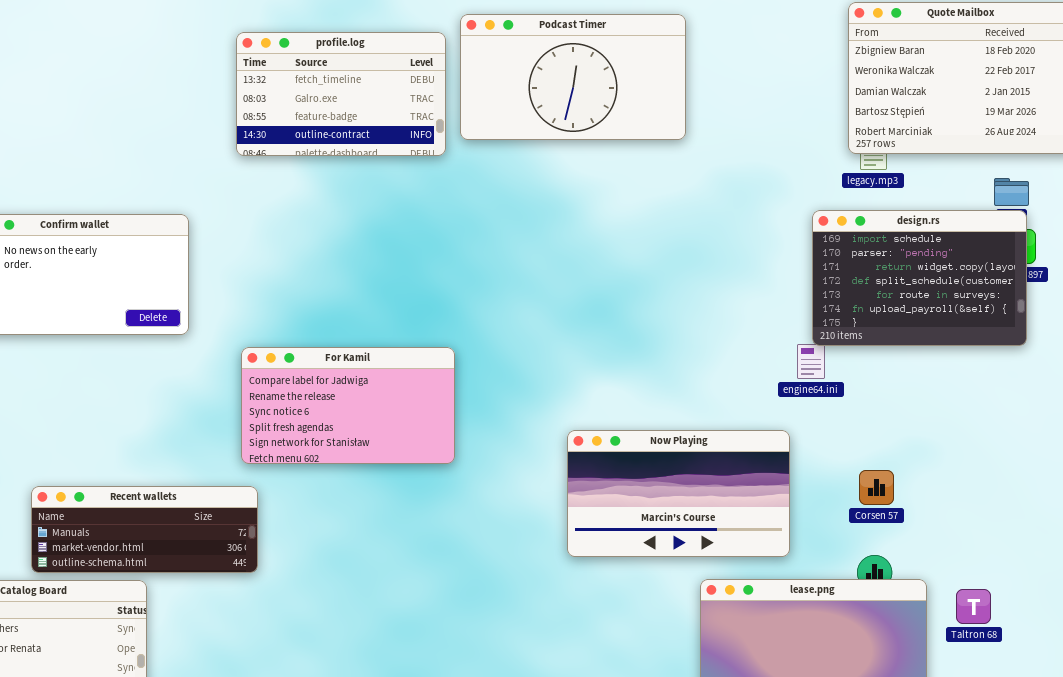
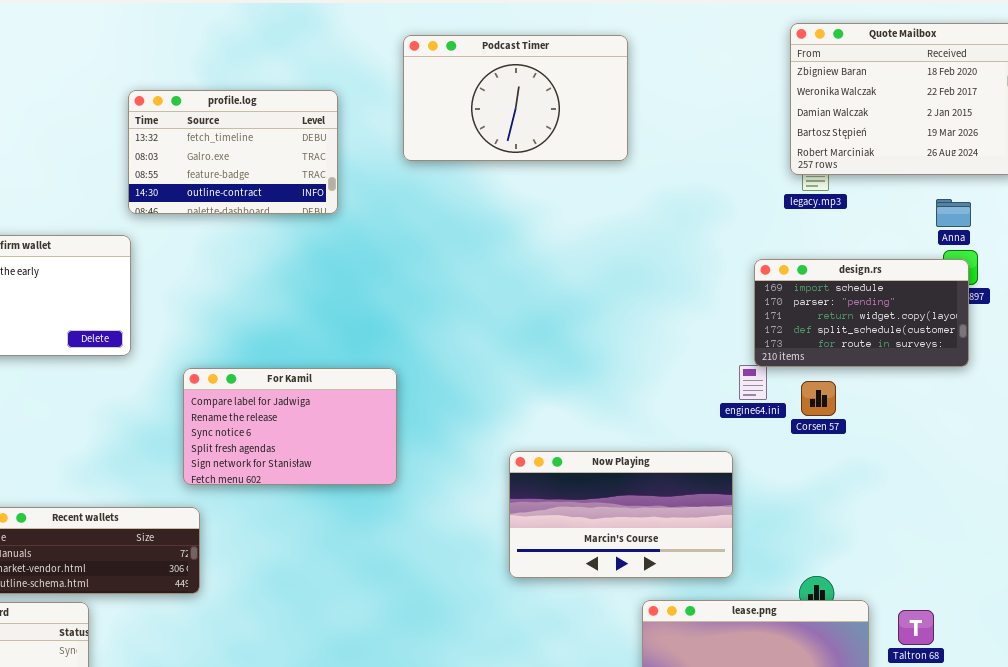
profile.log: [236,32,446,156] -> [128,90,338,214], moved
design.rs: [812,210,1027,346] -> [754,259,969,367], resized
Corsen 57: [859,470,894,505] -> [801,381,836,416], moved

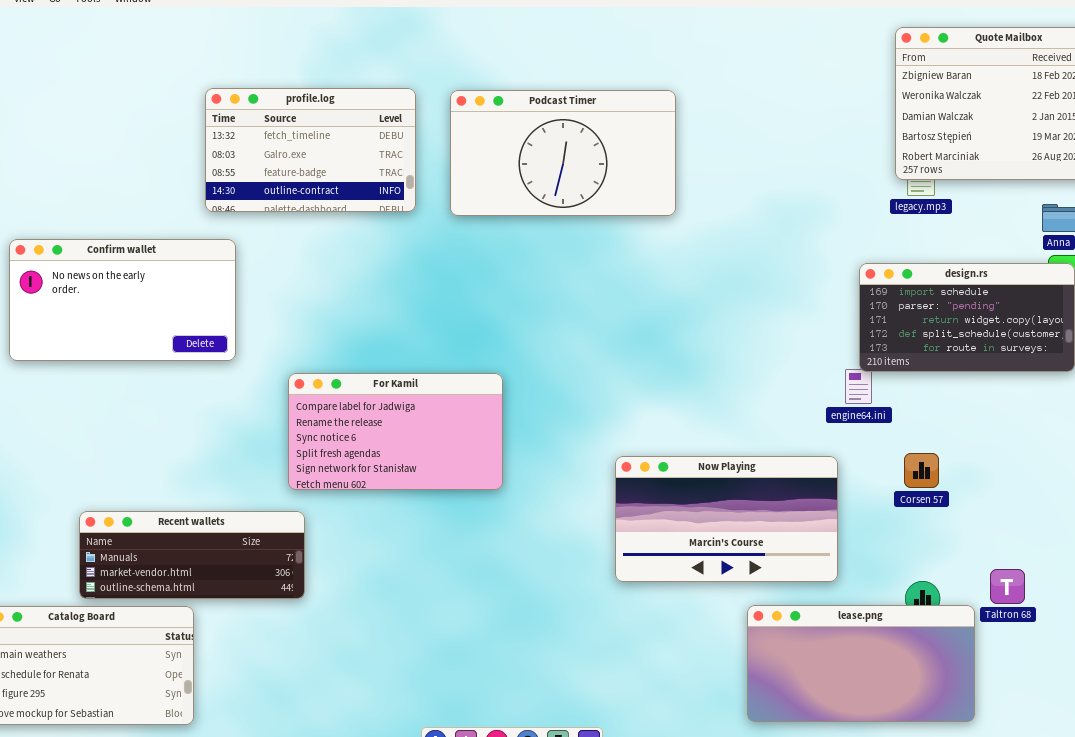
Podcast Timer: [403,35,628,161] -> [450,90,676,216], moved
profile.log: [128,90,338,214] -> [205,88,416,212], moved
Corsen 57: [801,381,836,416] -> [904,453,939,488], moved
Taltron 68: [898,610,934,645] -> [990,569,1025,604], moved

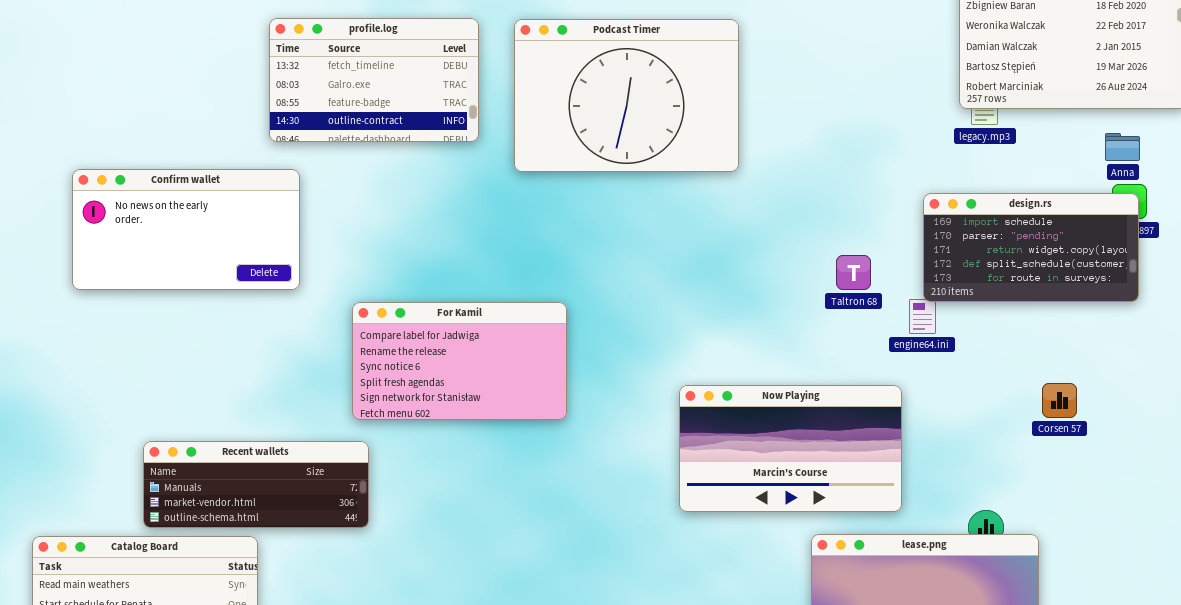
Podcast Timer: [450,90,676,216] -> [514,19,739,172], resized
Corsen 57: [904,453,939,488] -> [1042,383,1077,418], moved
Taltron 68: [990,569,1025,604] -> [836,255,871,290], moved

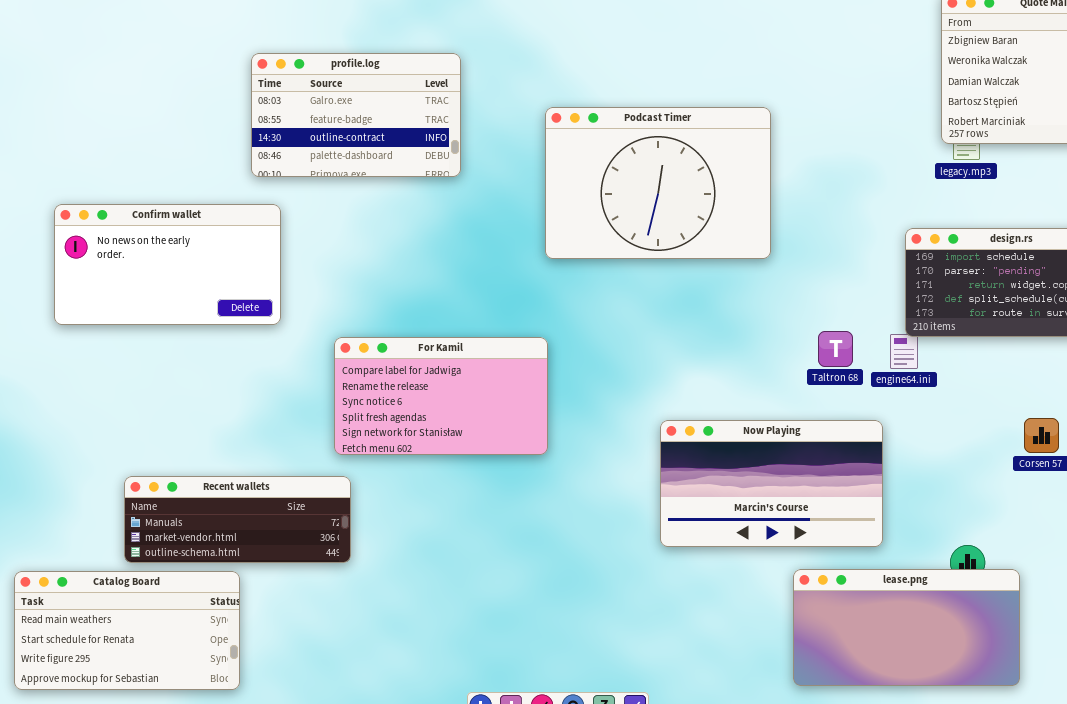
profile.log: [269,18,479,142] -> [251,53,461,177], scrolled down 1 row
Podcast Timer: [514,19,739,172] -> [545,107,771,259], moved
Taltron 68: [836,255,871,290] -> [818,331,853,367], moved

